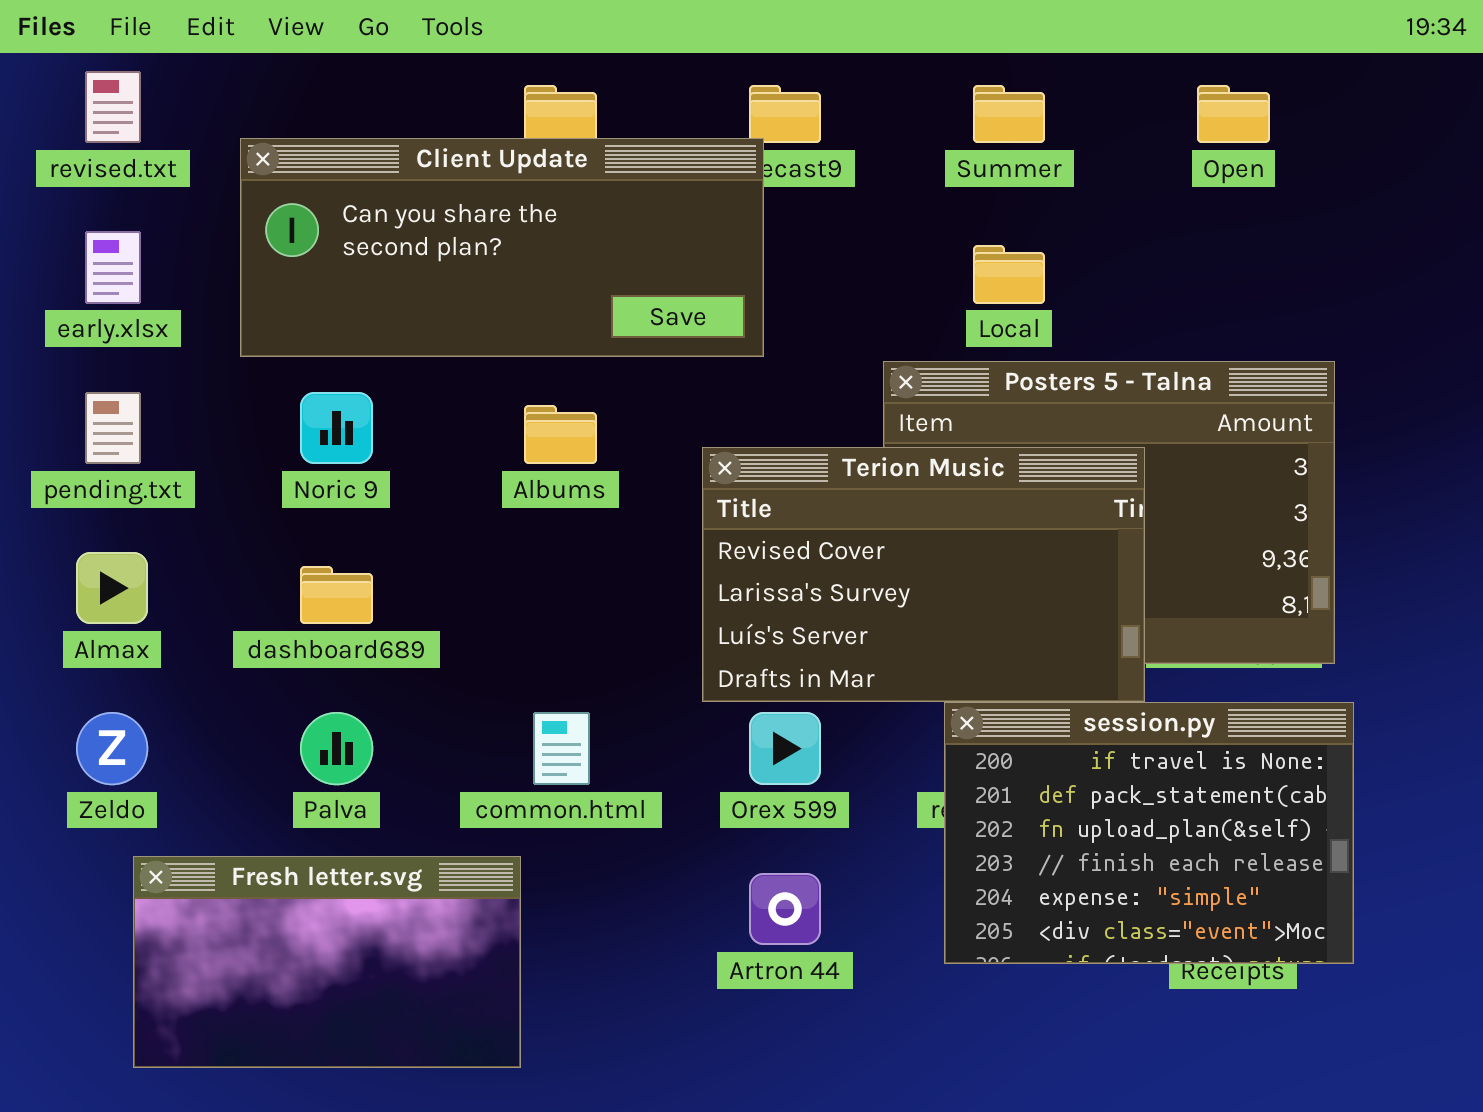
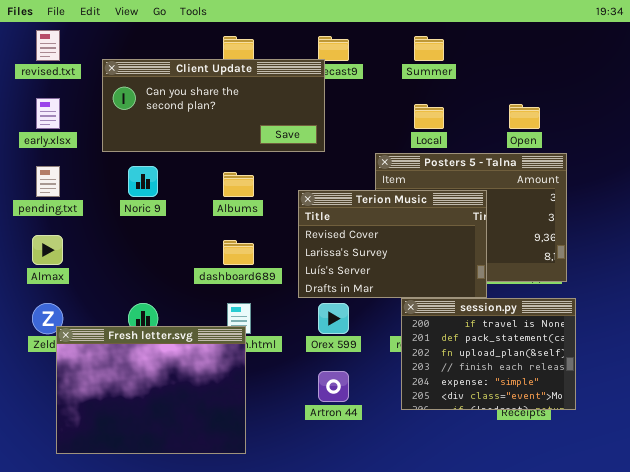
Open: [1197,85,1270,143] -> [509,104,540,129], moved
dashboard689: [300,566,373,624] -> [223,240,254,265], moved
Fresh letter.svg: [133,856,521,1068] -> [56,326,246,454], resized

